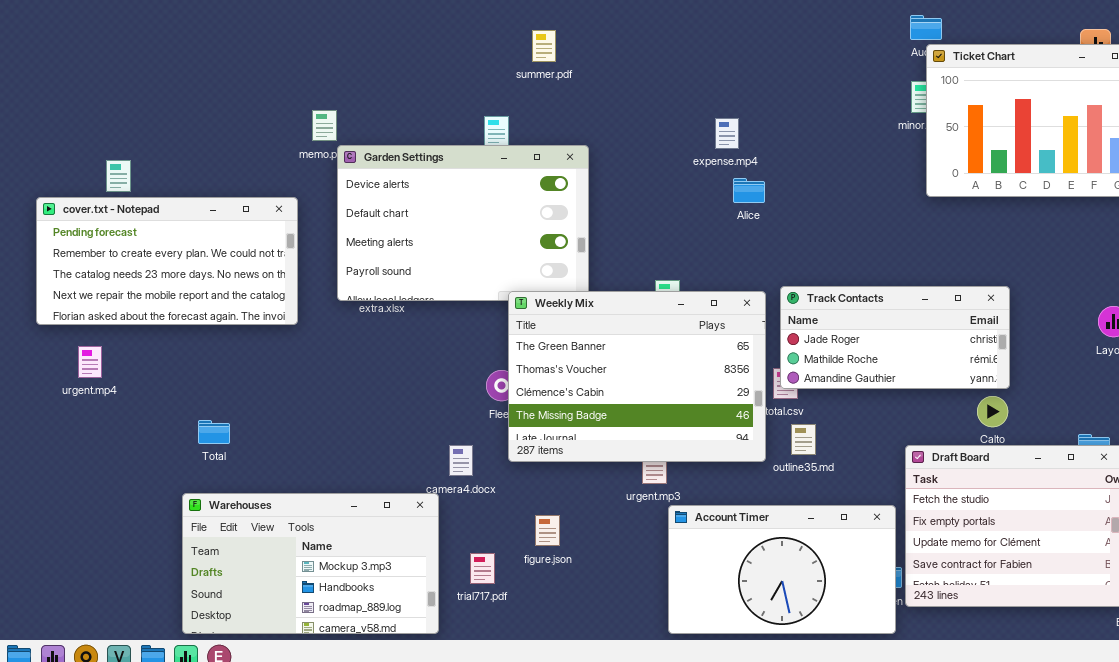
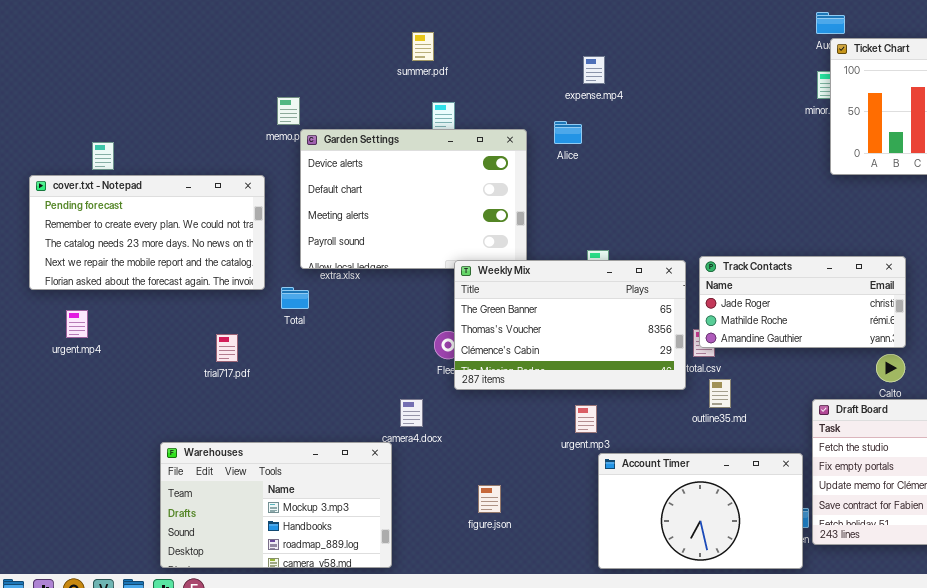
summer.pdf: [532,30,556,62] -> [412,32,434,61], moved
expense.mp4: [715,118,739,149] -> [583,56,605,84], moved
Alice: [733,178,765,203] -> [554,121,582,144], moved
Weekly Mix: [508,291,766,462] -> [454,260,686,390], resized
Total: [198,420,230,444] -> [281,287,309,309], moved
figure.json: [535,515,560,546] -> [478,485,501,513], moved
trial717.pdf: [470,553,495,584] -> [216,334,238,362], moved

